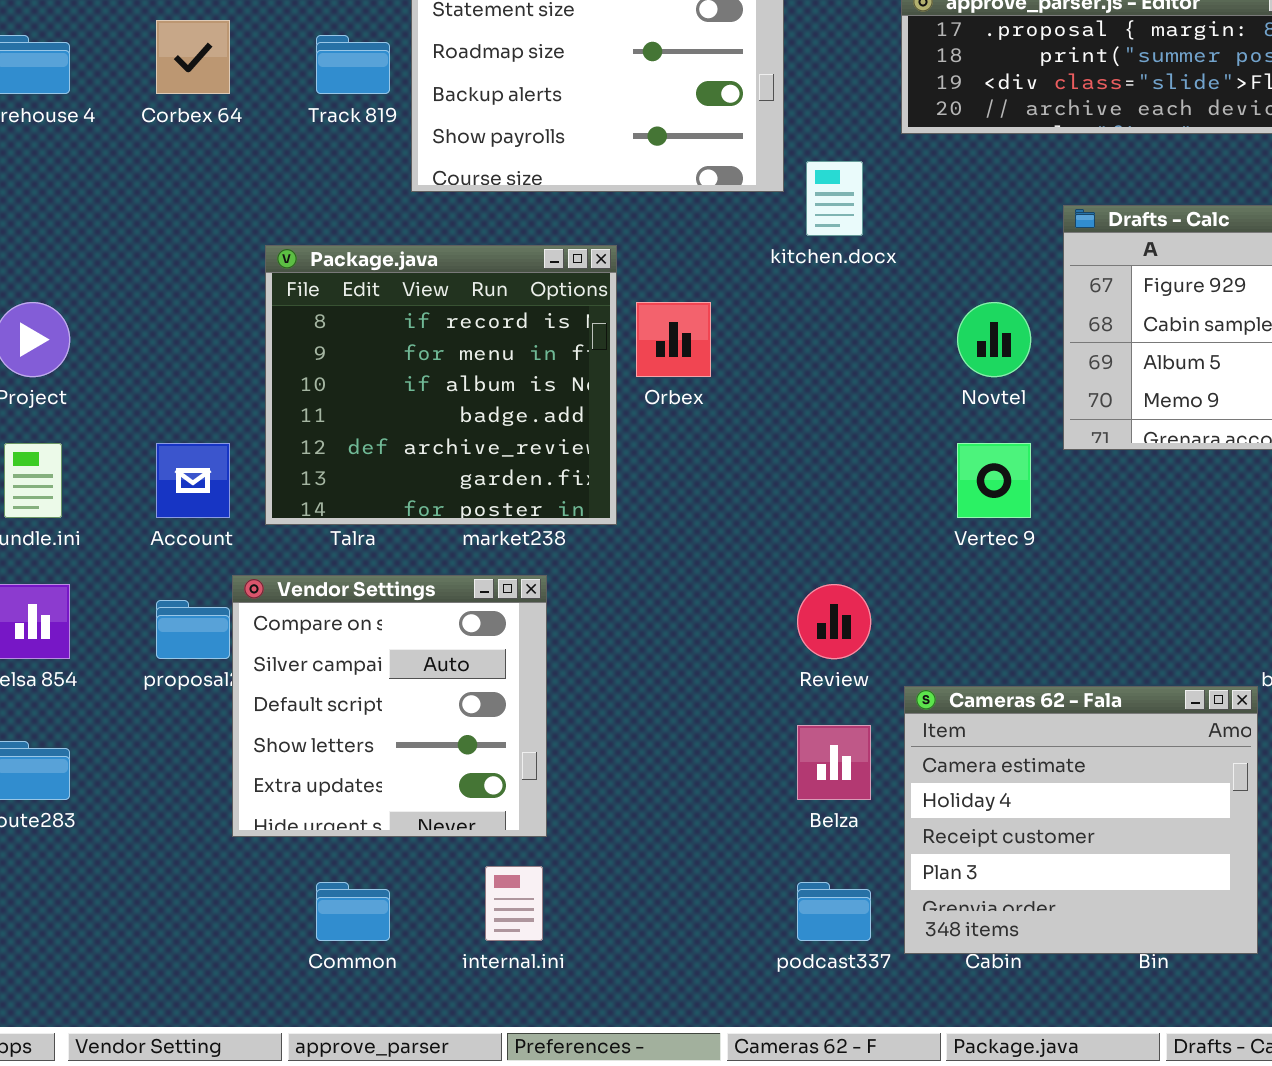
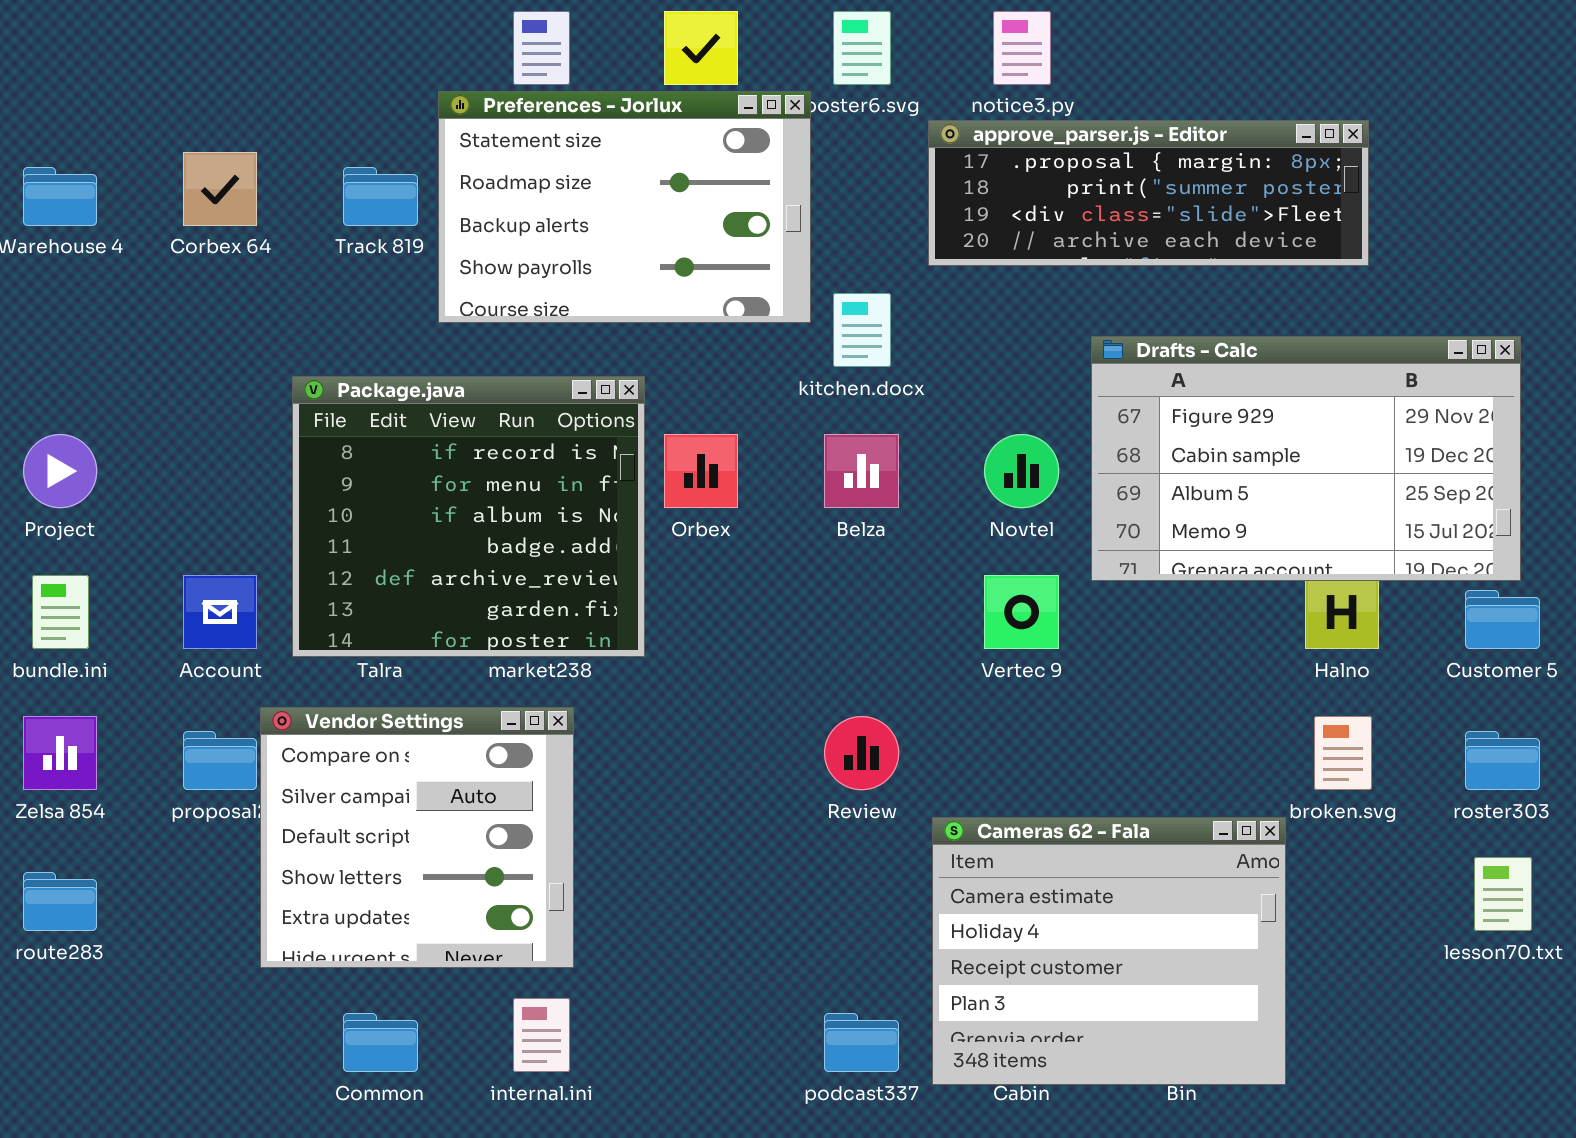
Belza: [797,725,871,800] -> [824,434,899,508], moved

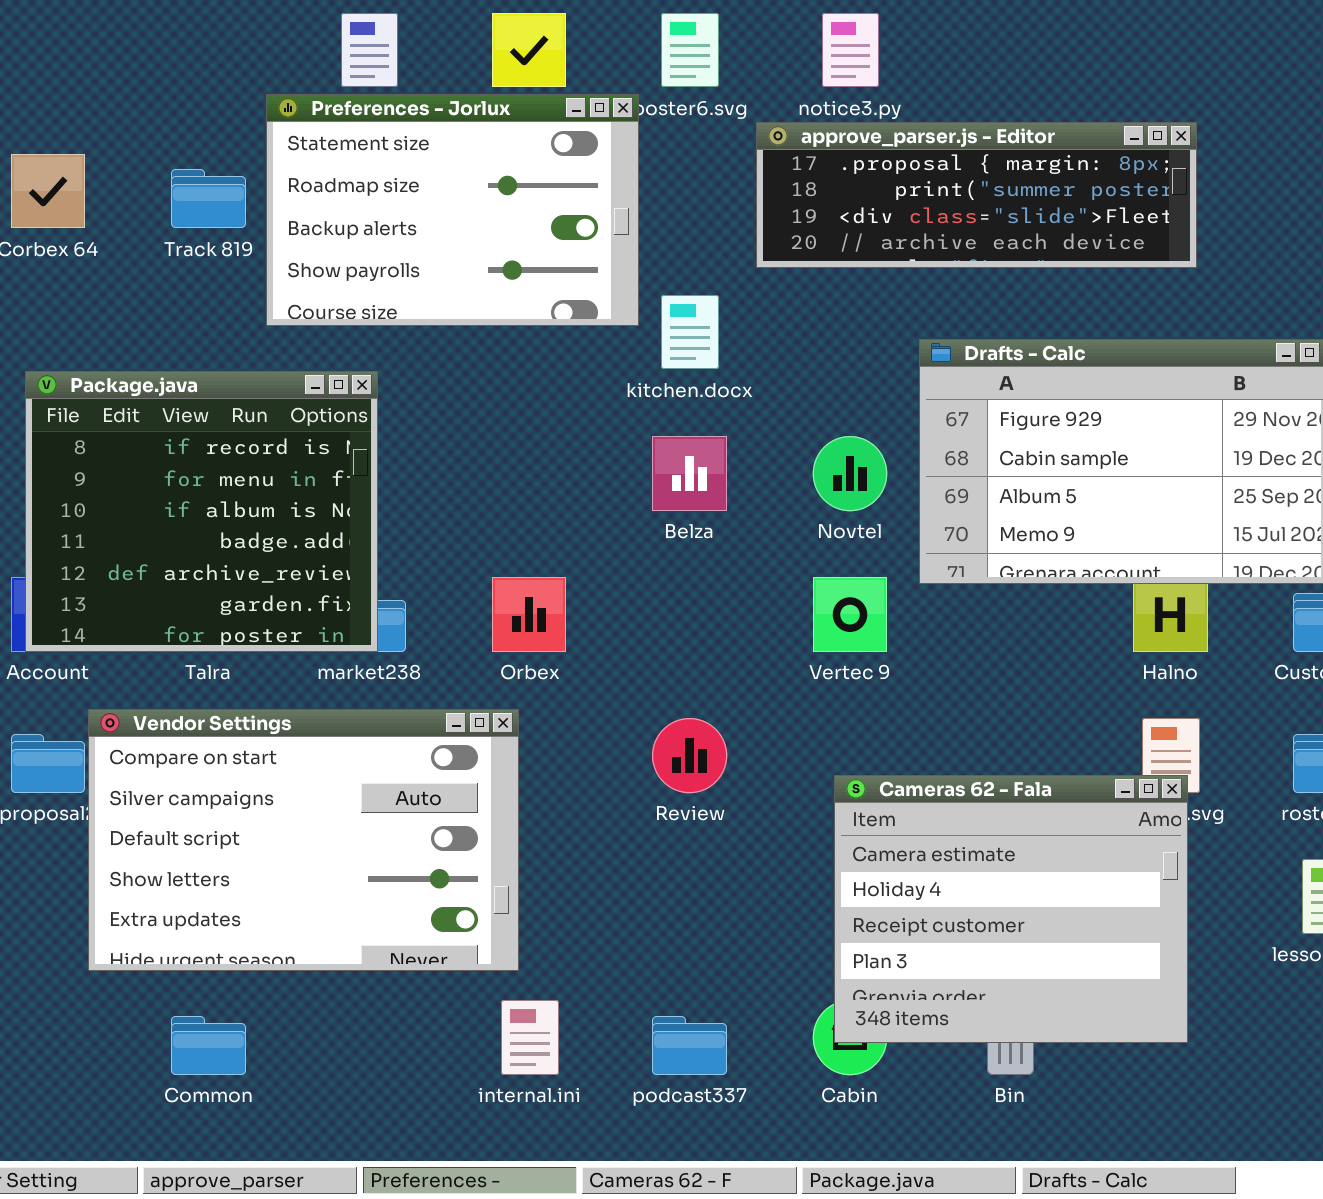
Package.java: [292,376,645,657] -> [25,371,378,652], moved
Orbex: [664,434,738,508] -> [492,577,566,652], moved
Vendor Settings: [260,707,574,968] -> [88,709,519,971], resized
Cameras 62 - Fala: [932,817,1286,1085] -> [834,775,1188,1043], moved
internal.ini: [513,998,570,1072] -> [501,1000,559,1075], moved

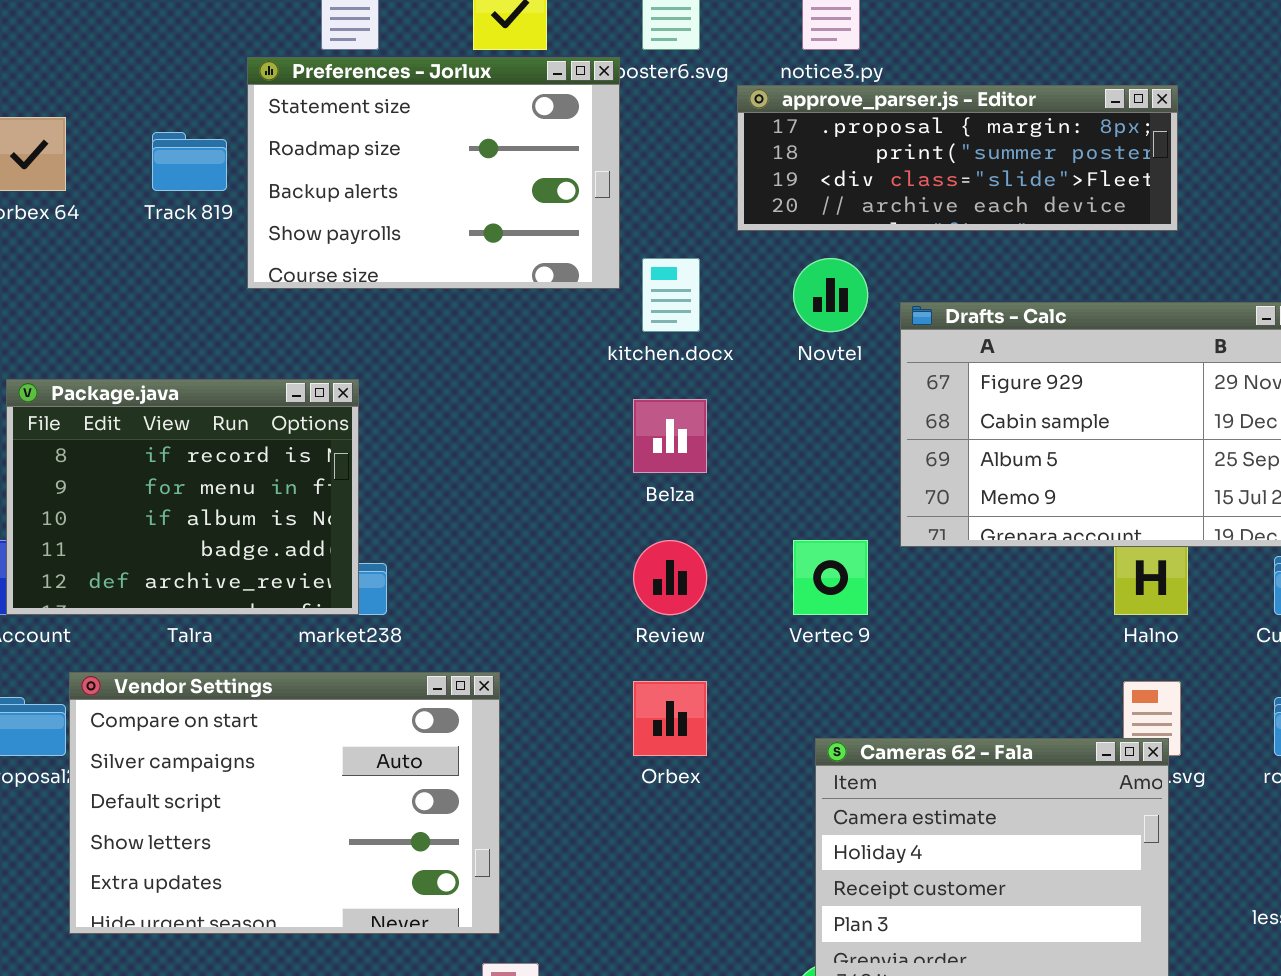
Package.java: [25,371,378,652] -> [6,379,359,615], resized
Novtel: [813,436,887,511] -> [793,258,868,332], moved
Orbex: [492,577,566,652] -> [633,681,707,756], moved
Review: [652,718,727,793] -> [633,540,707,615], moved

